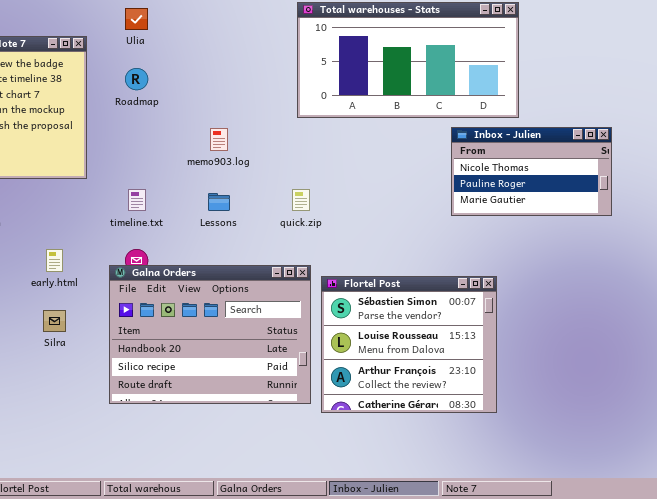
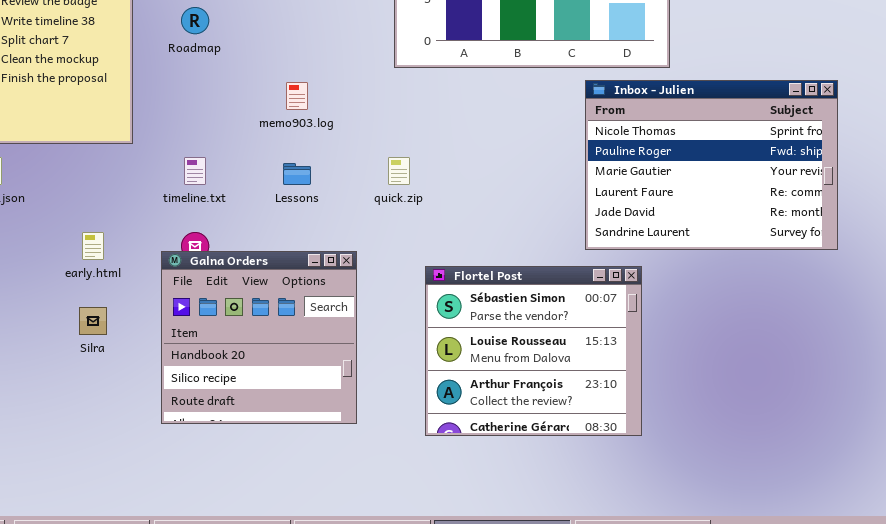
Inbox - Julien: [451,127,612,216] -> [585,80,838,250], resized
Galna Orders: [109,265,311,404] -> [161,251,357,424], resized

